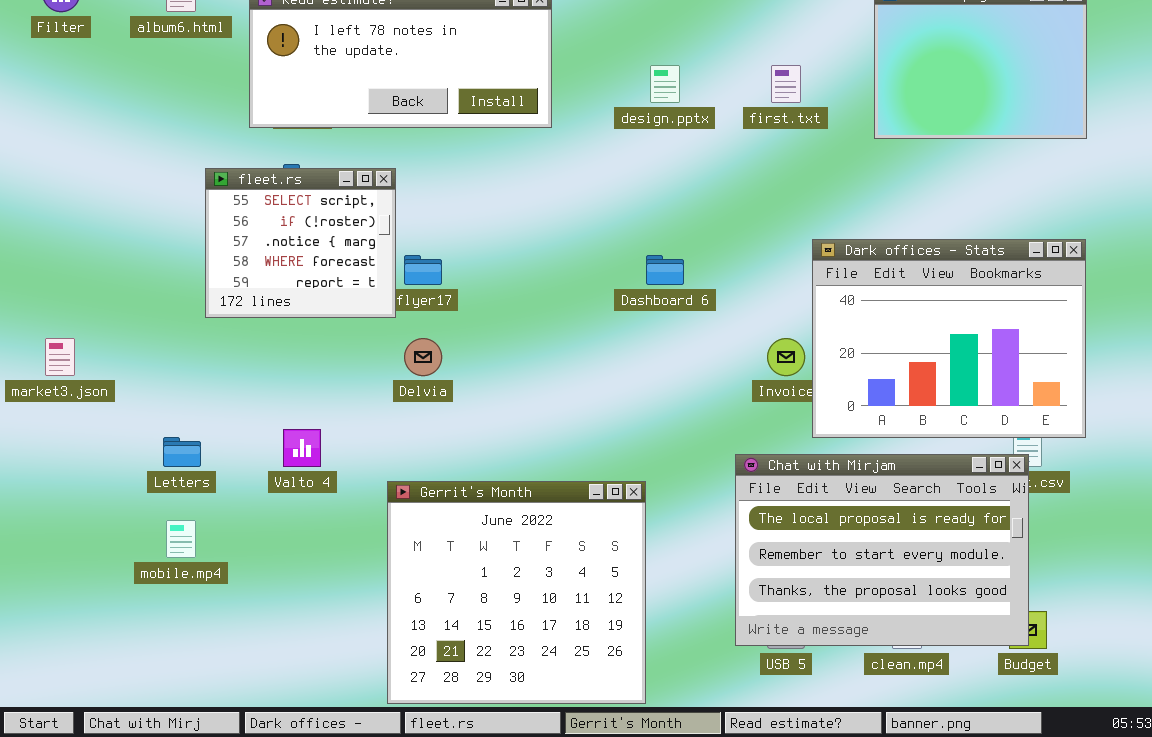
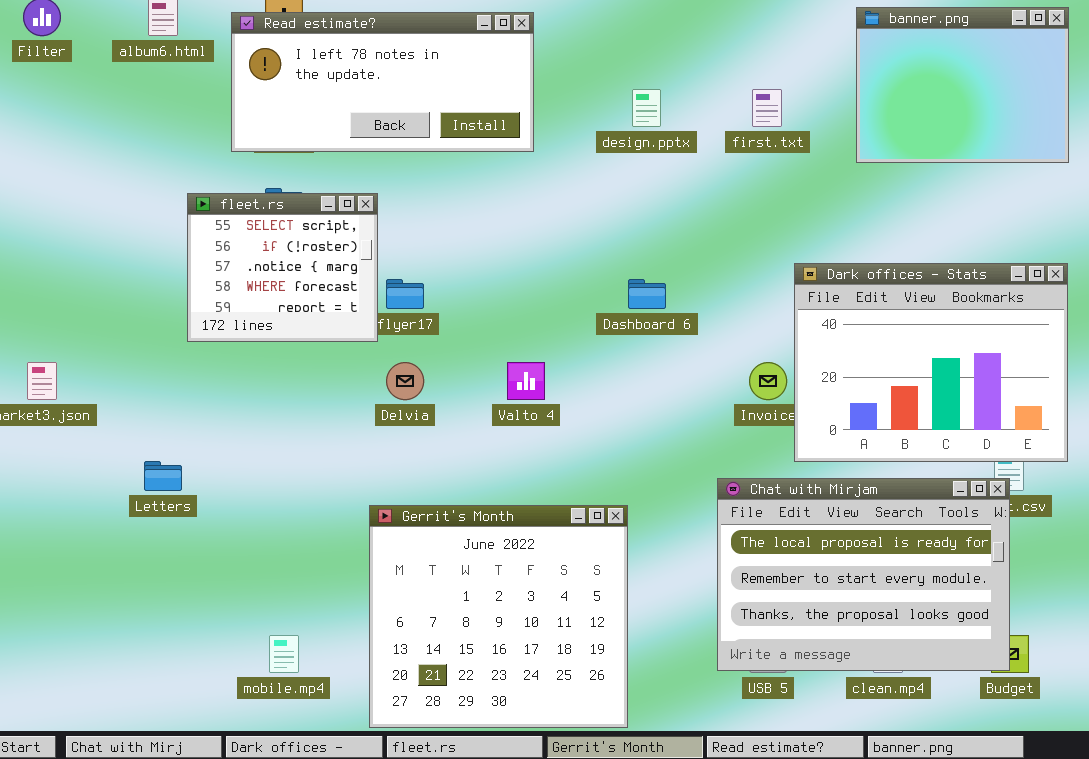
Valto 4: [283,429,321,467] -> [507,362,545,400], moved
mobile.mp4: [166,520,196,558] -> [269,635,299,673], moved

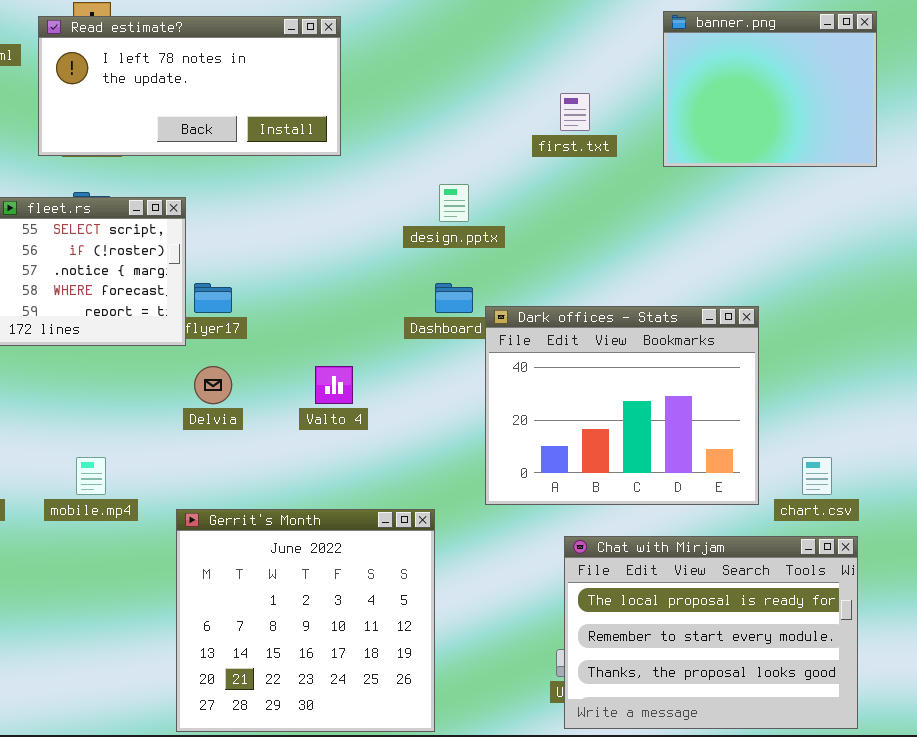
design.pptx: [632,89,661,127] -> [439,184,469,222], moved
Dark offices - Stats: [794,263,1068,462] -> [485,306,759,505], moved
Chat with Mirjam: [717,478,1010,671] -> [564,536,858,729], moved
mobile.mp4: [269,635,299,673] -> [76,457,106,495], moved

